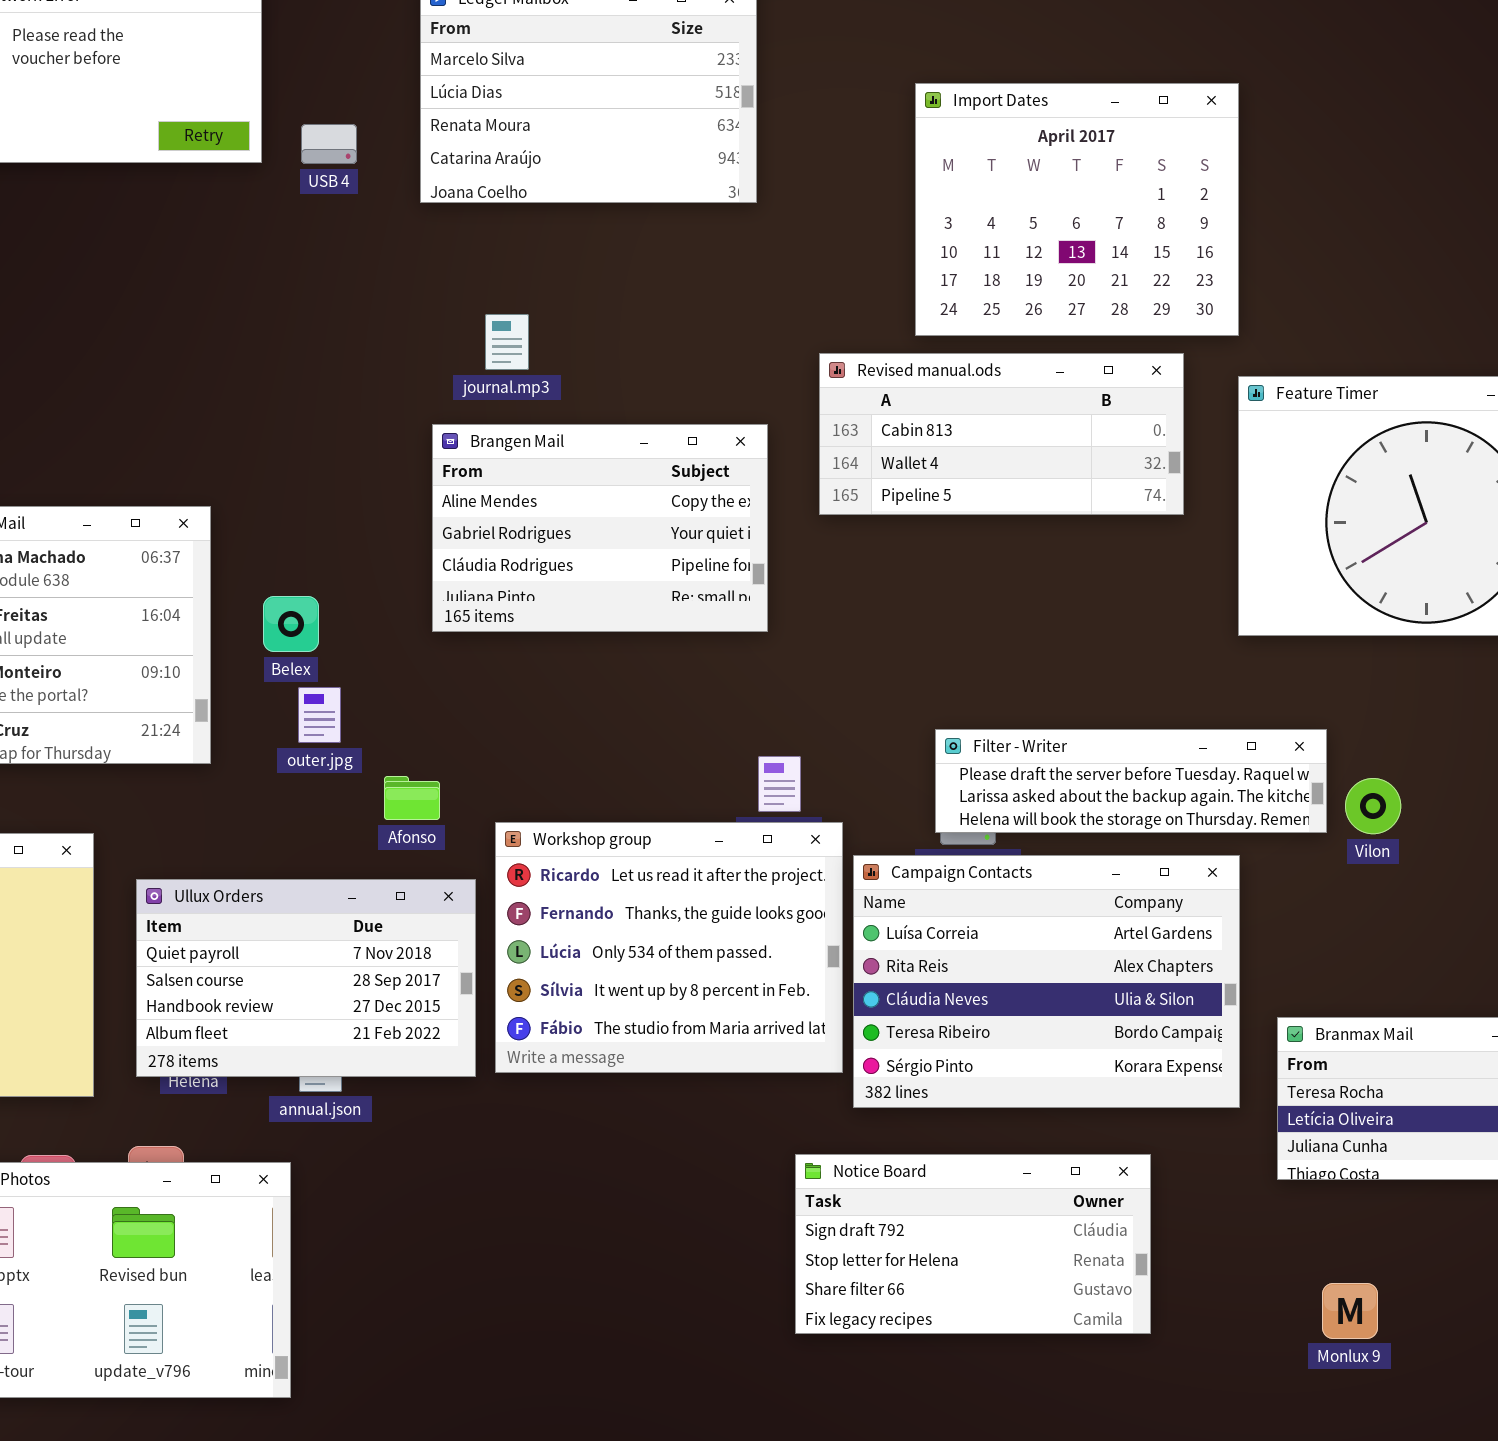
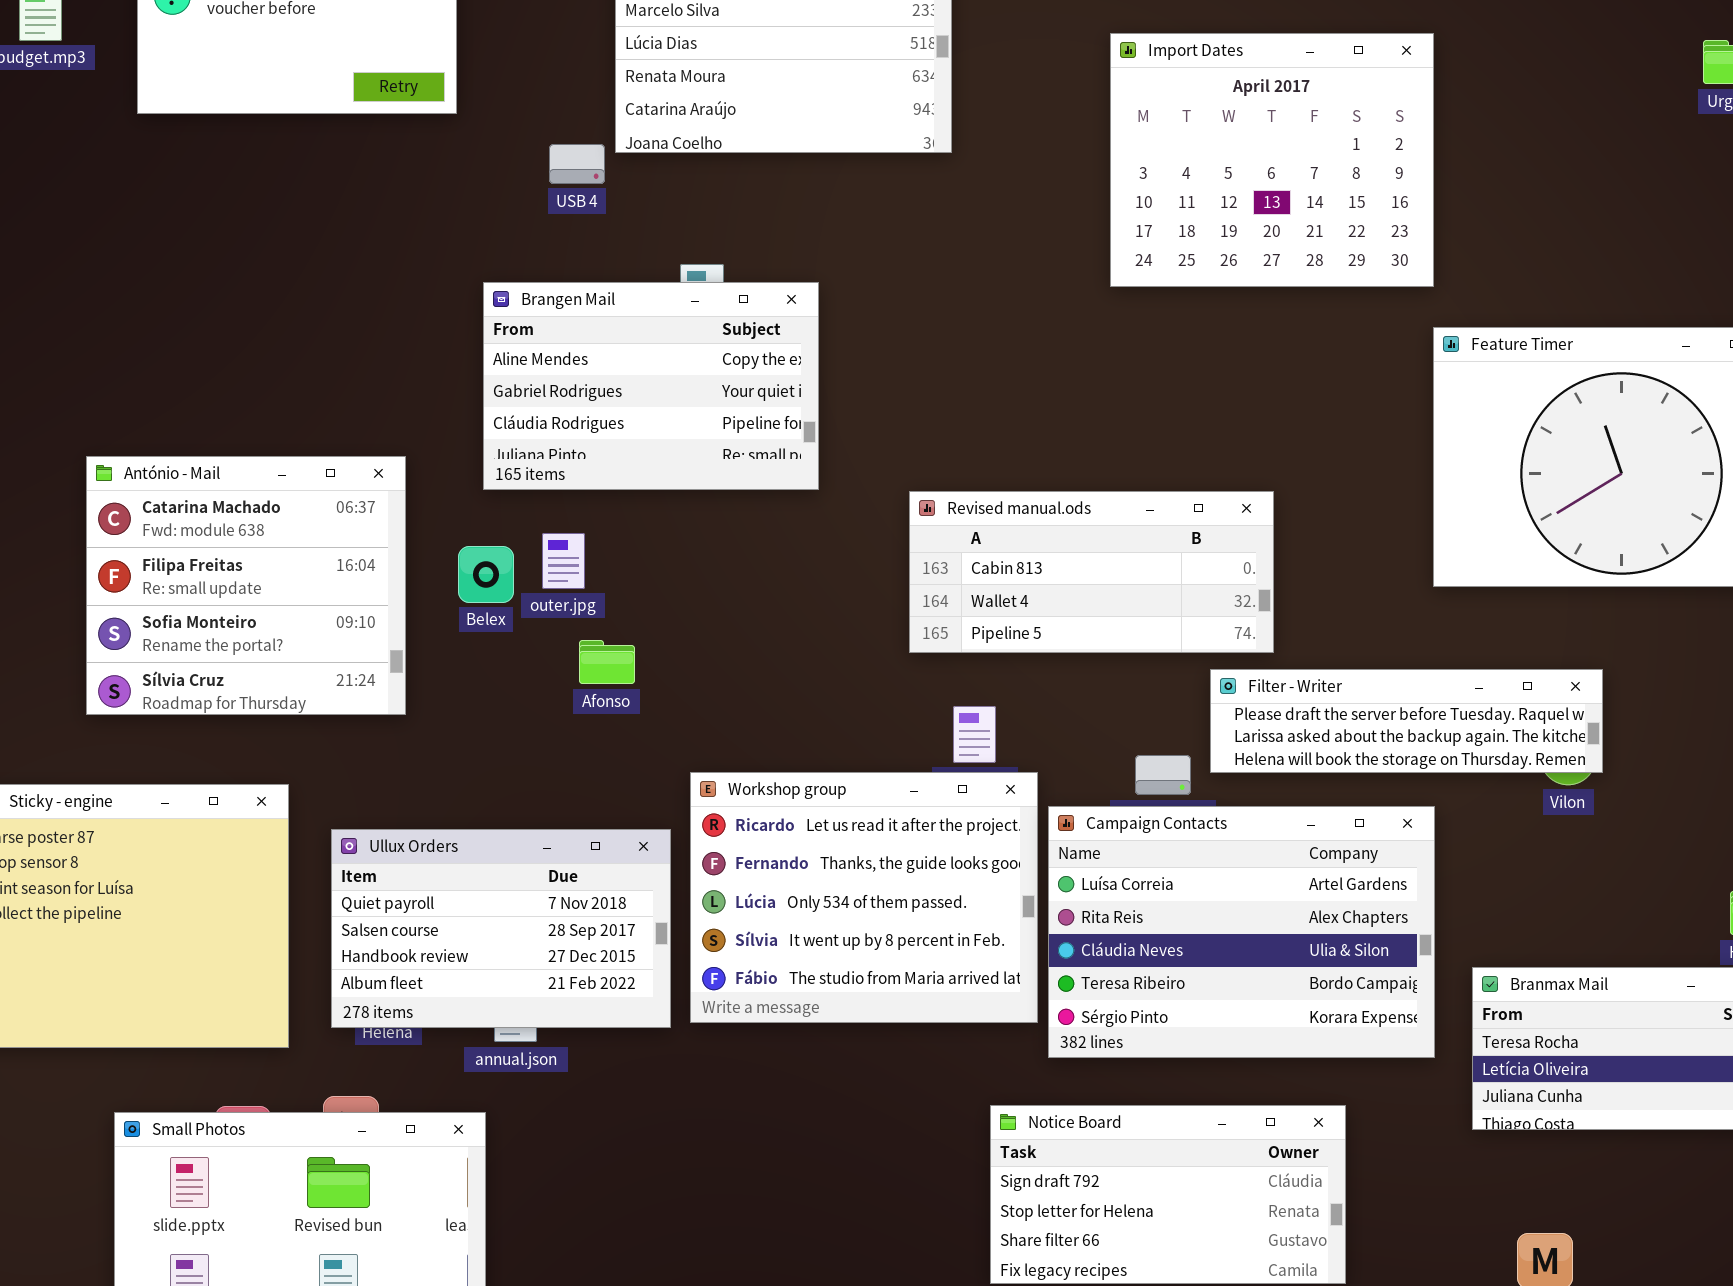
USB 4: [301,124,357,164] -> [549,144,605,184], moved
Revised manual.ods: [819,353,1184,515] -> [909,491,1274,653], moved
Brangen Mail: [432,424,768,632] -> [483,282,819,490], moved
outer.jpg: [298,687,341,743] -> [542,533,585,589], moved
Filter - Writer: [935,729,1327,833] -> [1210,669,1603,773], moved
Afonso: [384,776,440,820] -> [579,640,635,684], moved

